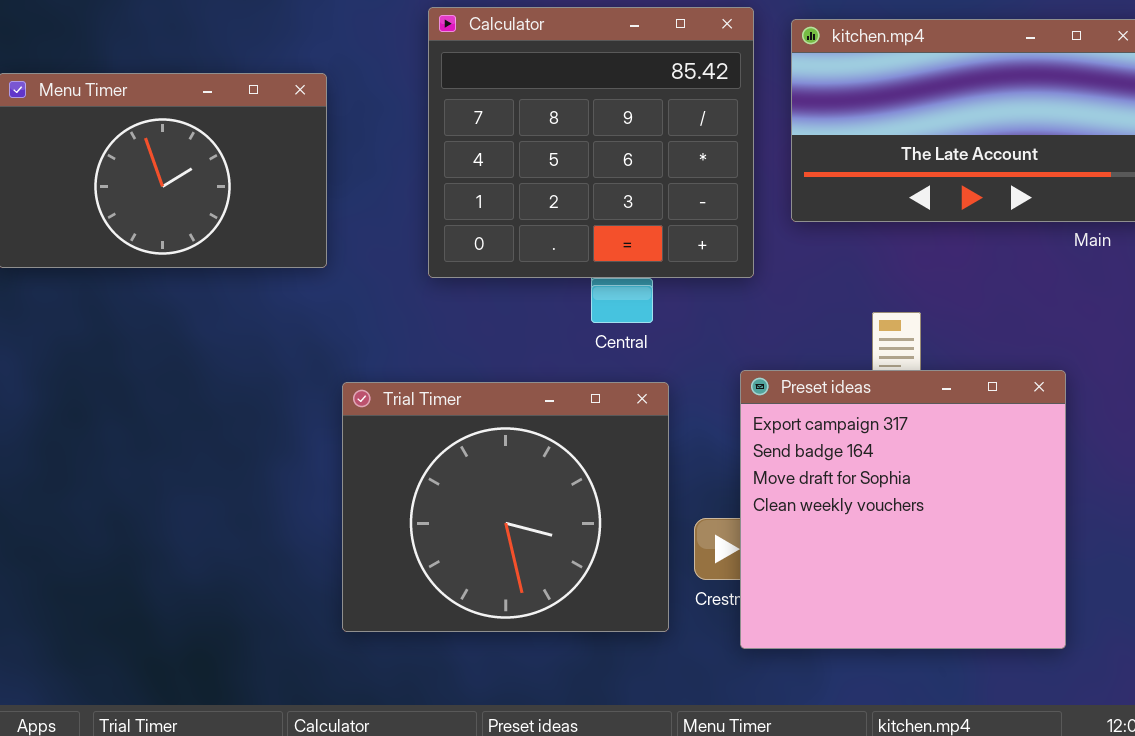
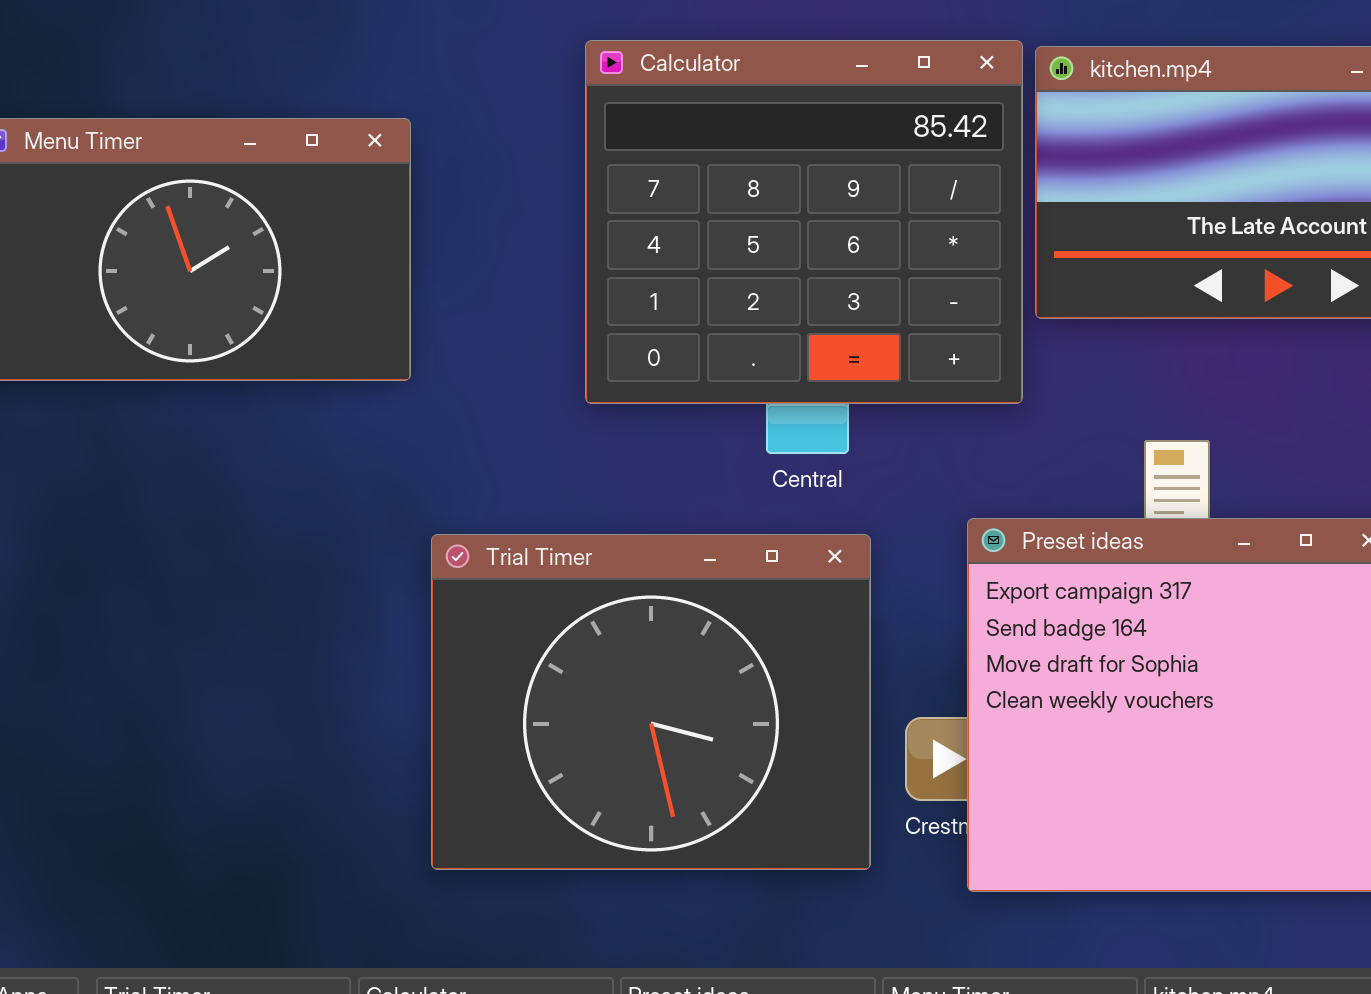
Calculator: [428,7,754,278] -> [585,40,1023,404], moved

